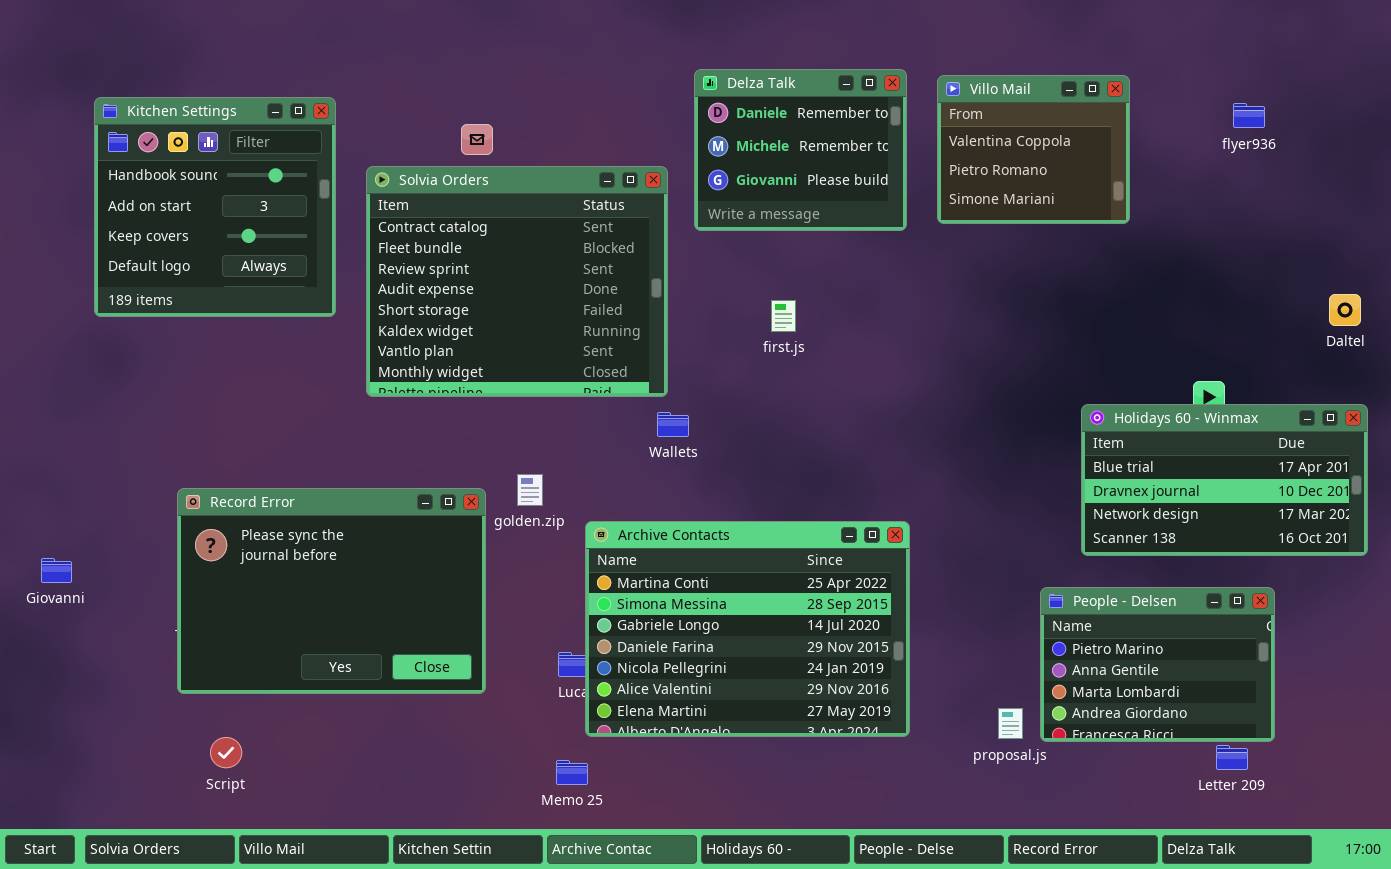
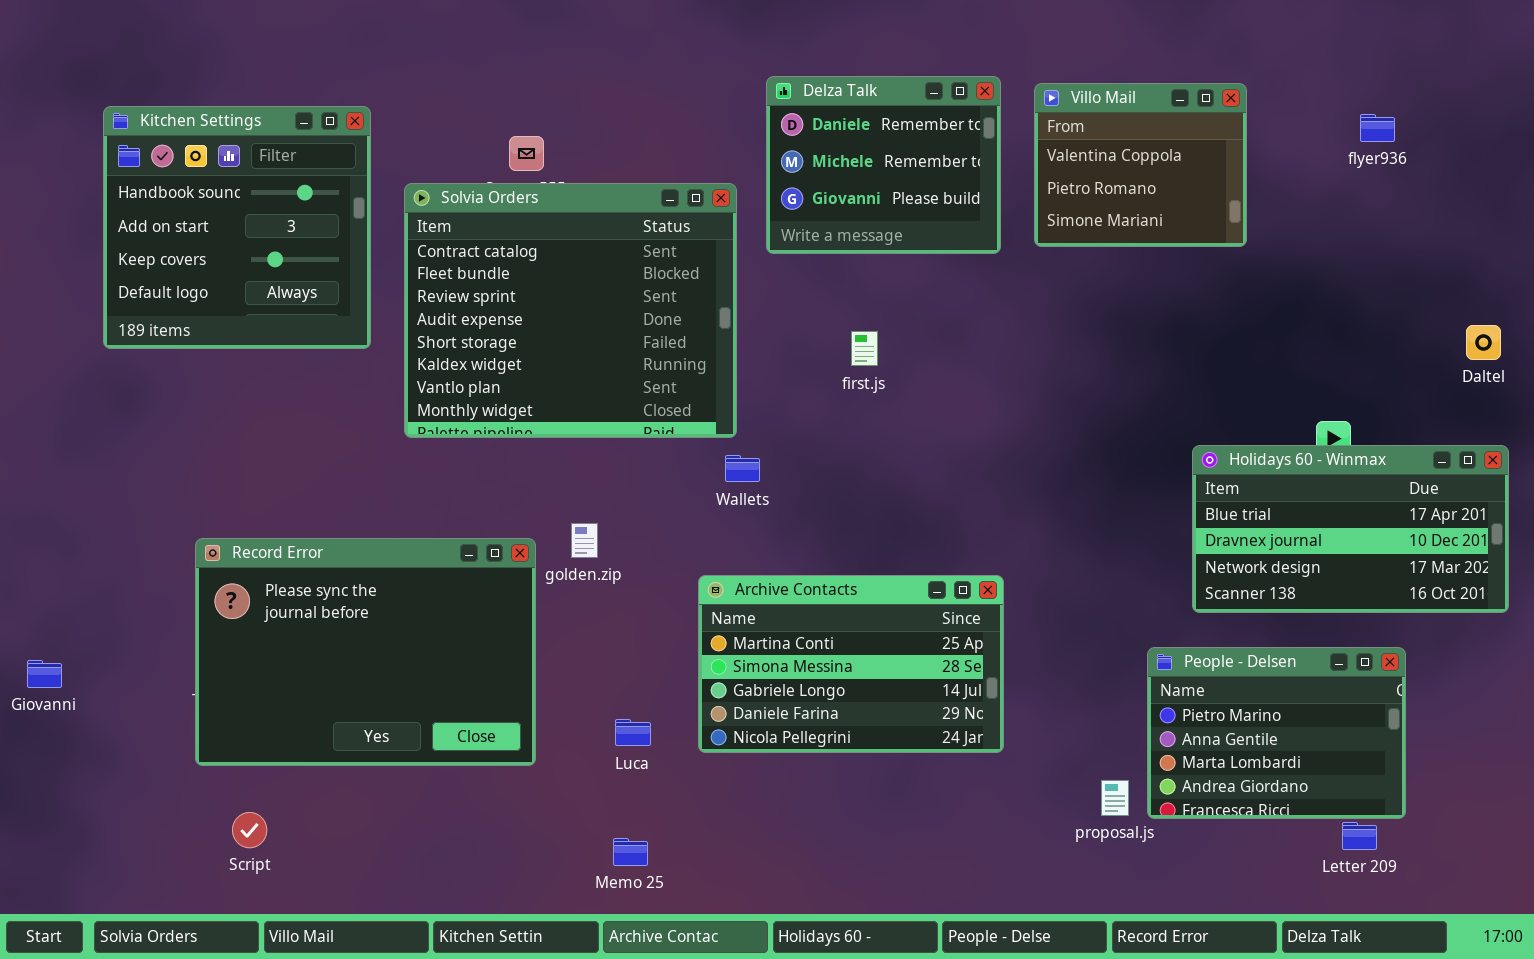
Archive Contacts: [585,521,910,737] -> [698,575,1004,753], resized
Giovanni: [41,558,72,583] -> [27,660,62,688], moved

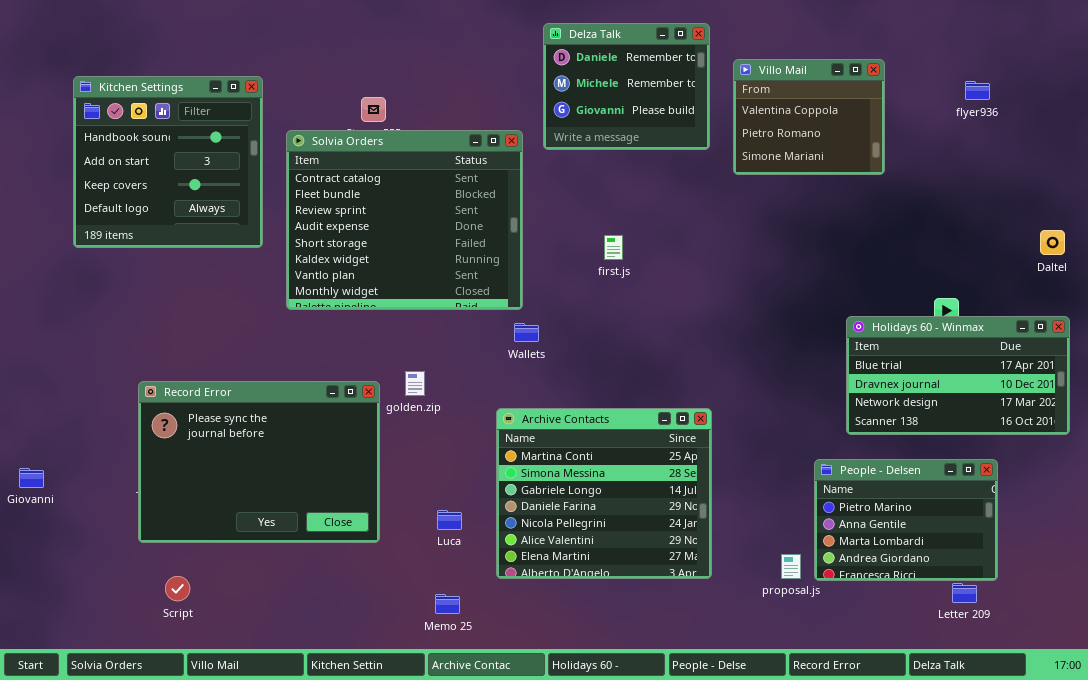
Delza Talk: [766,76,1001,254] -> [543,23,710,150], moved
Archive Contacts: [698,575,1004,753] -> [496,408,712,579], resized

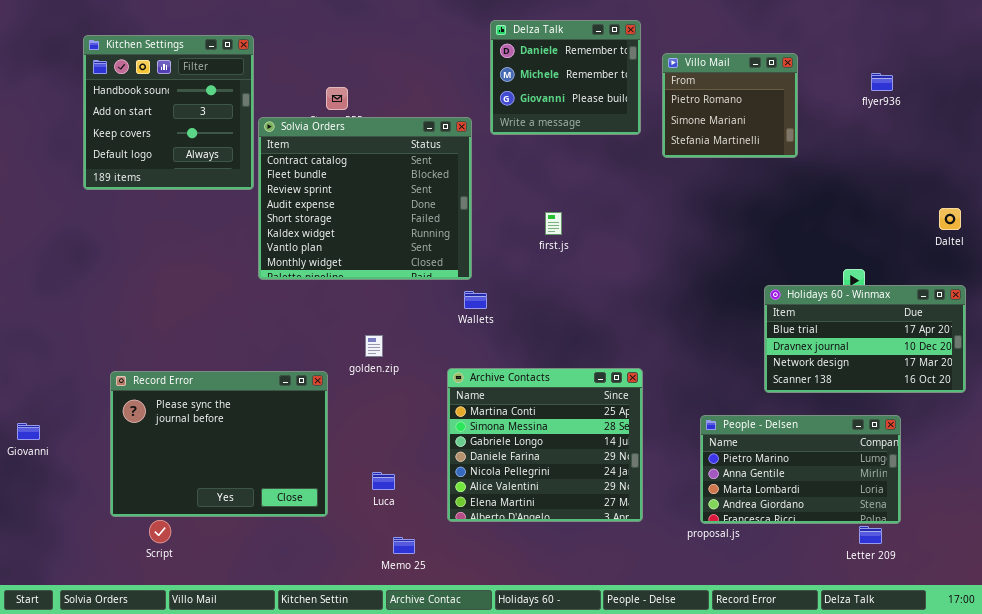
Villo Mail: [733,59,885,175] -> [662,53,798,158], scrolled down 1 row
Kitchen Settings: [73,76,263,248] -> [83,35,254,190], moved
Record Error: [138,381,380,543] -> [110,371,328,517], moved
People - Delsen: [814,459,998,581] -> [700,415,901,524], resized
Luca: [437,510,462,530] -> [372,472,395,490], moved

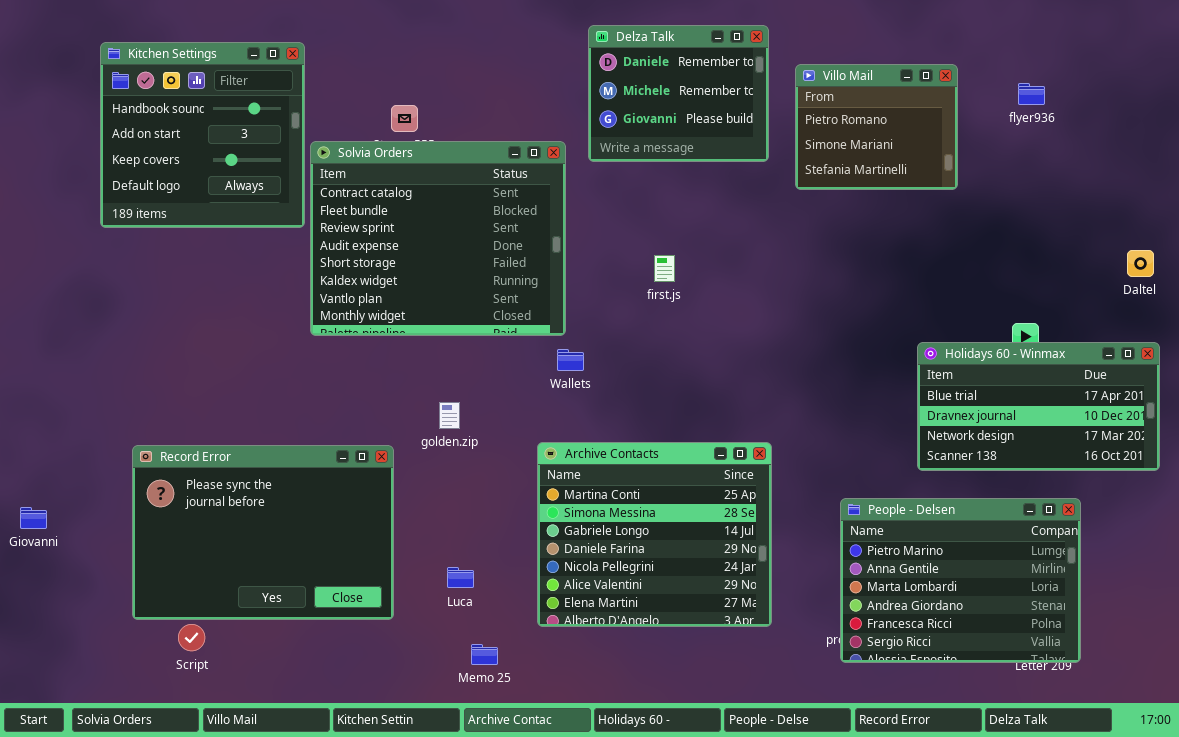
flyer936: [871,73,893,91] -> [1018,83,1045,105], moved
People - Delsen: [700,415,901,524] -> [840,498,1081,663], resized

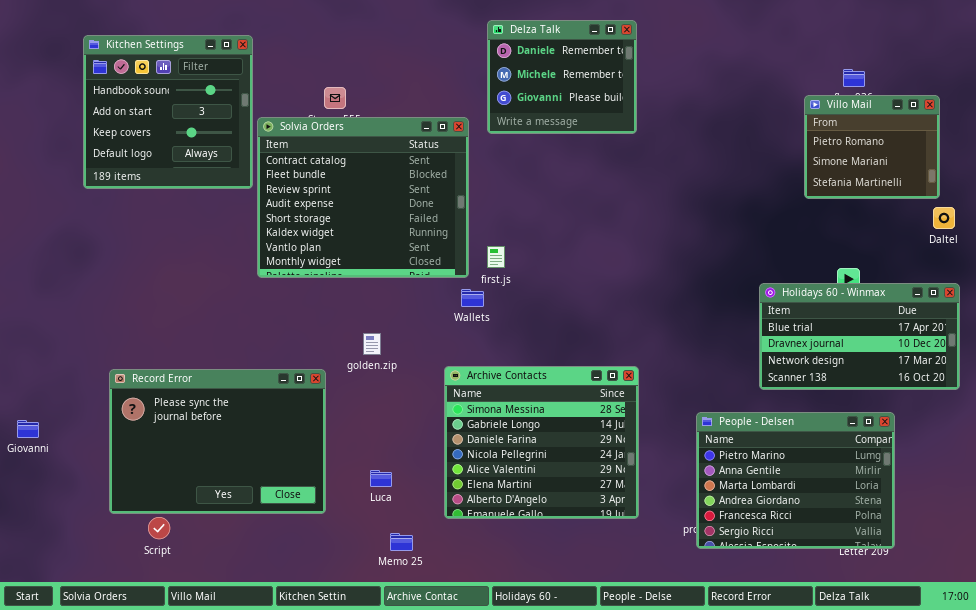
Villo Mail: [795,64,958,190] -> [804,95,940,199], moved
first.js: [654,255,675,282] -> [487,246,505,268], moved
Archive Contacts: [537,442,772,627] -> [444,366,639,519], scrolled down 1 row

